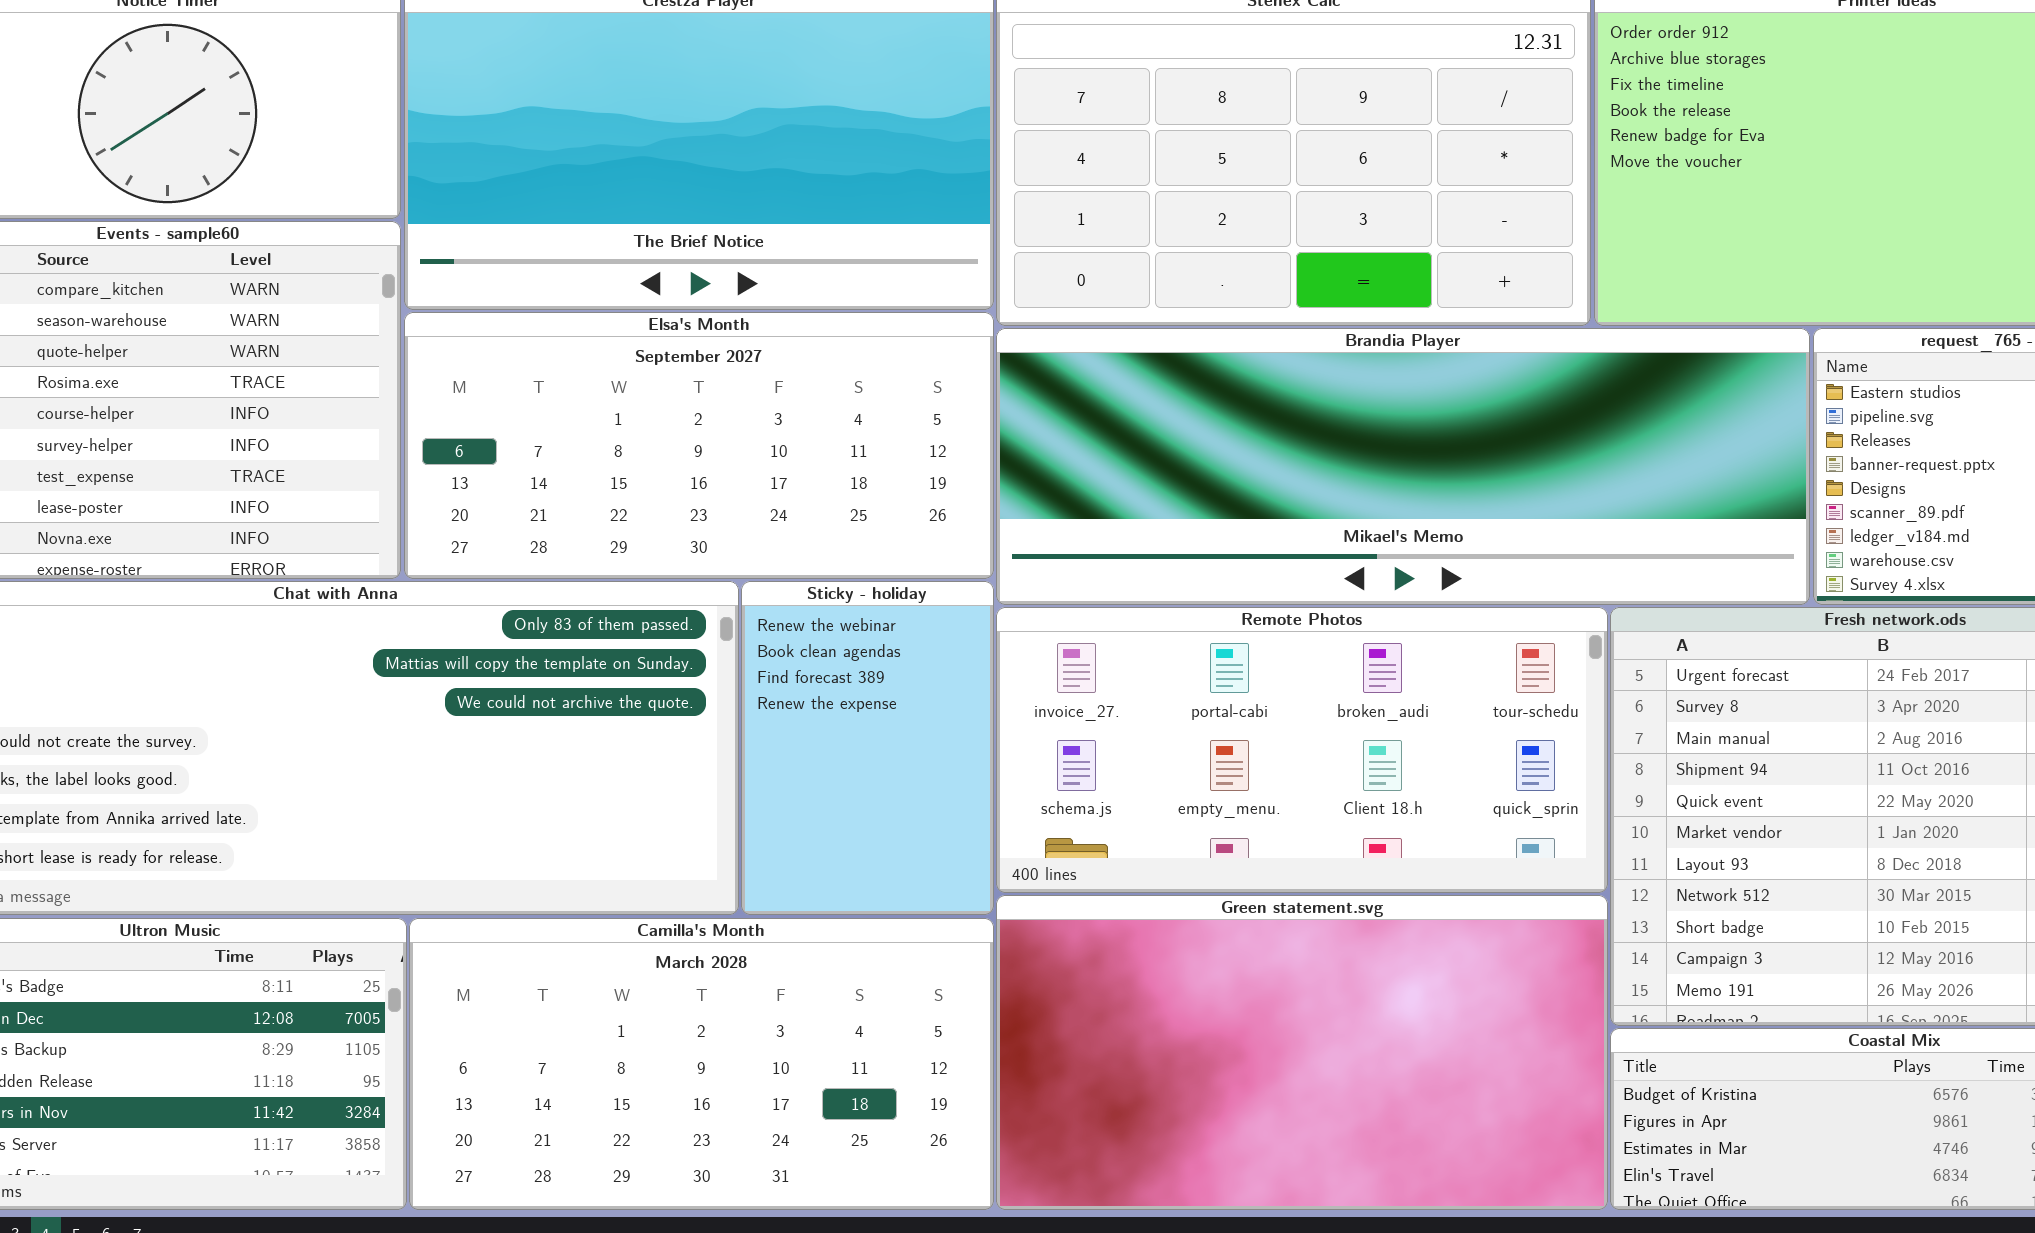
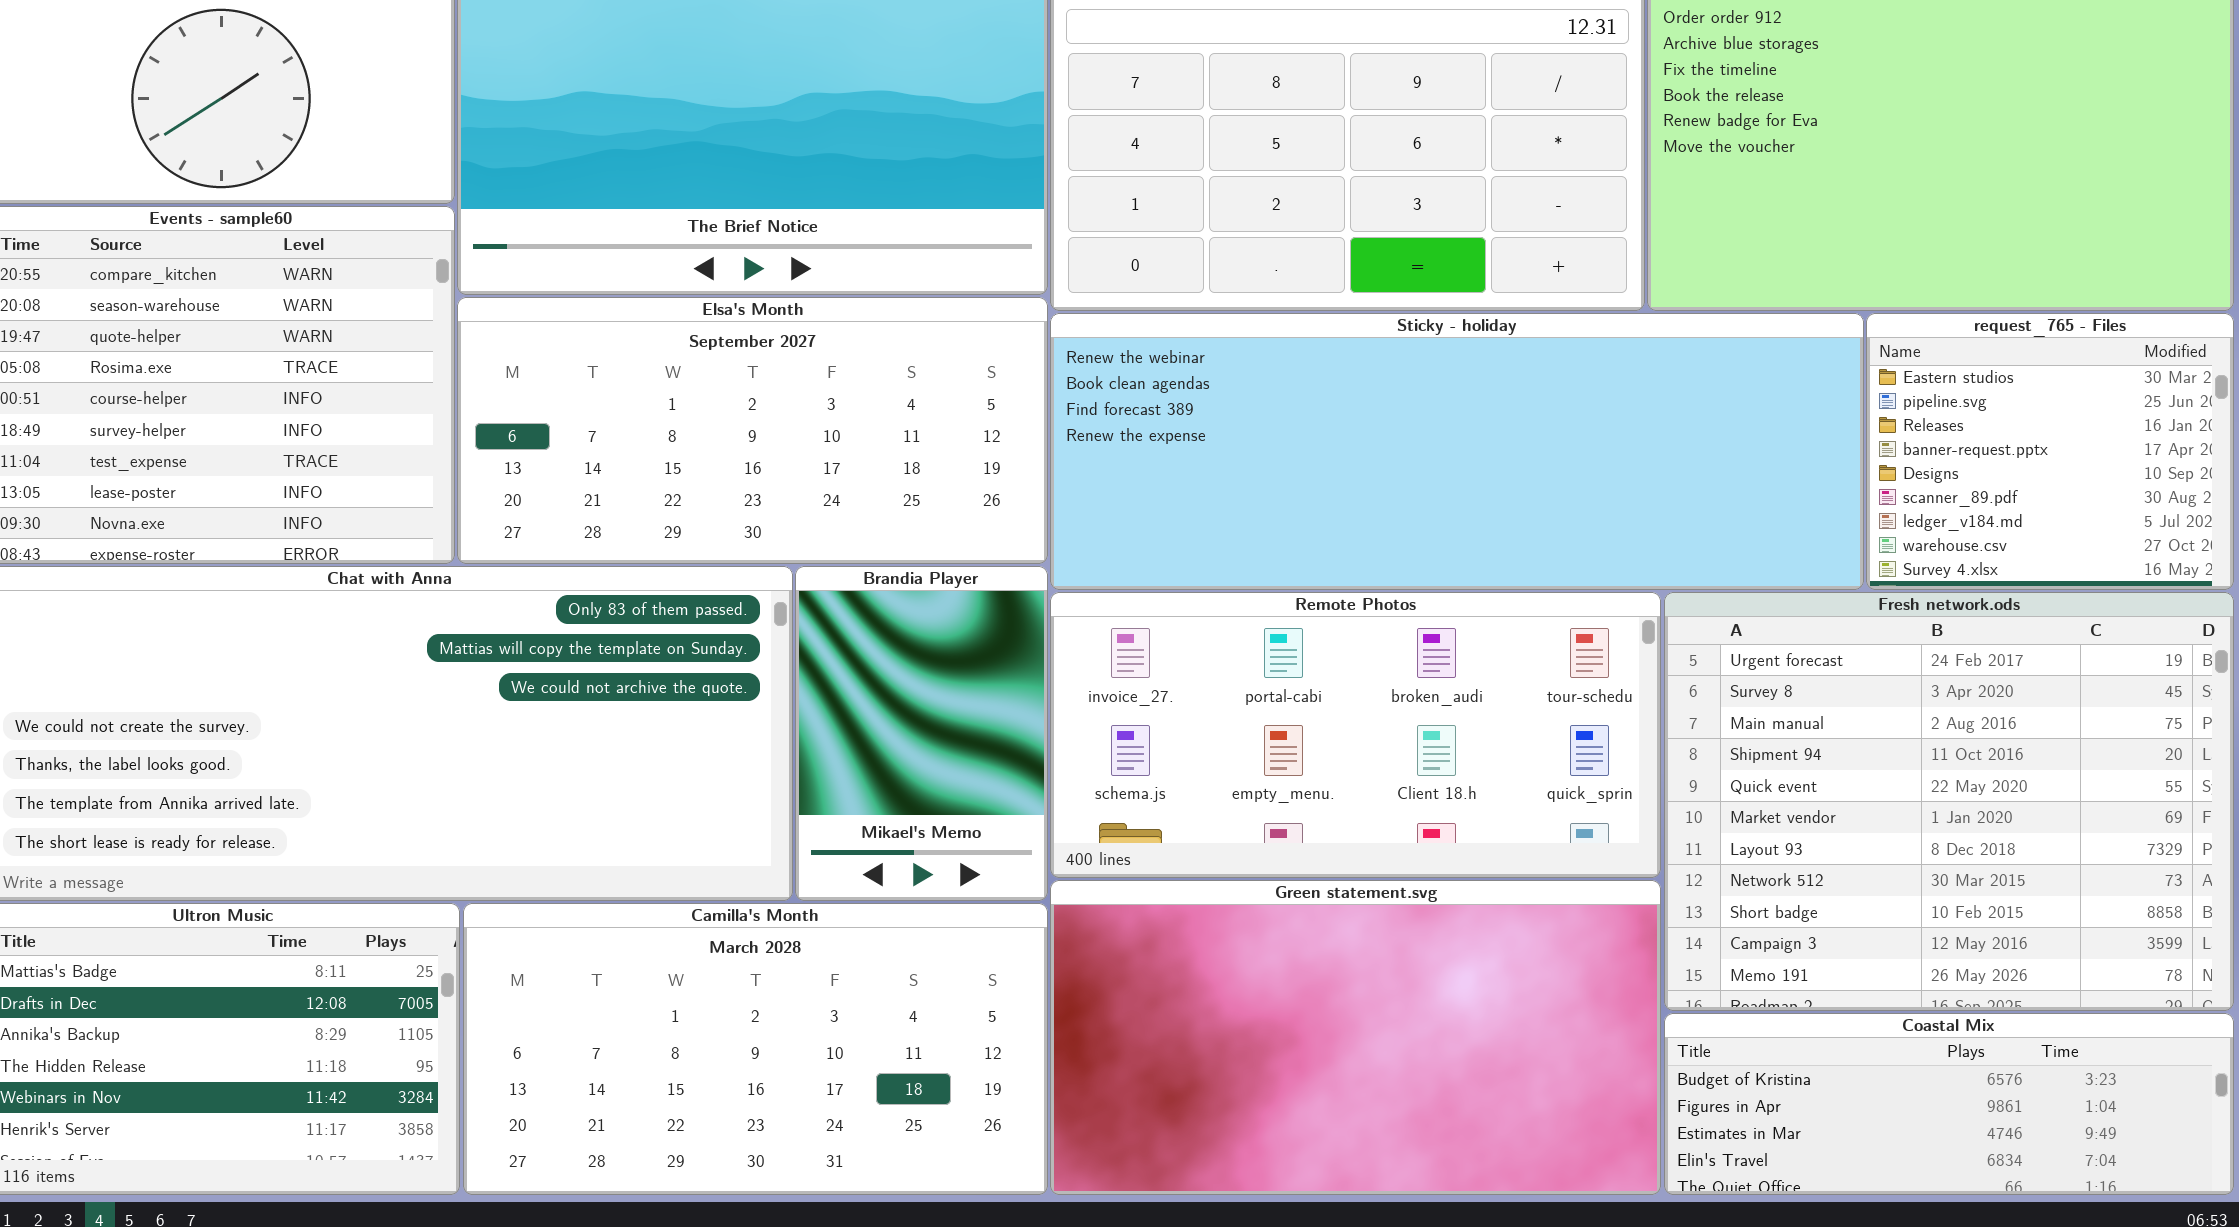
Brandia Player: [996,328,1810,605] -> [795,566,1048,901], moved, resized
Sticky - holiday: [741,581,994,915] -> [1050,313,1864,590], moved, resized

